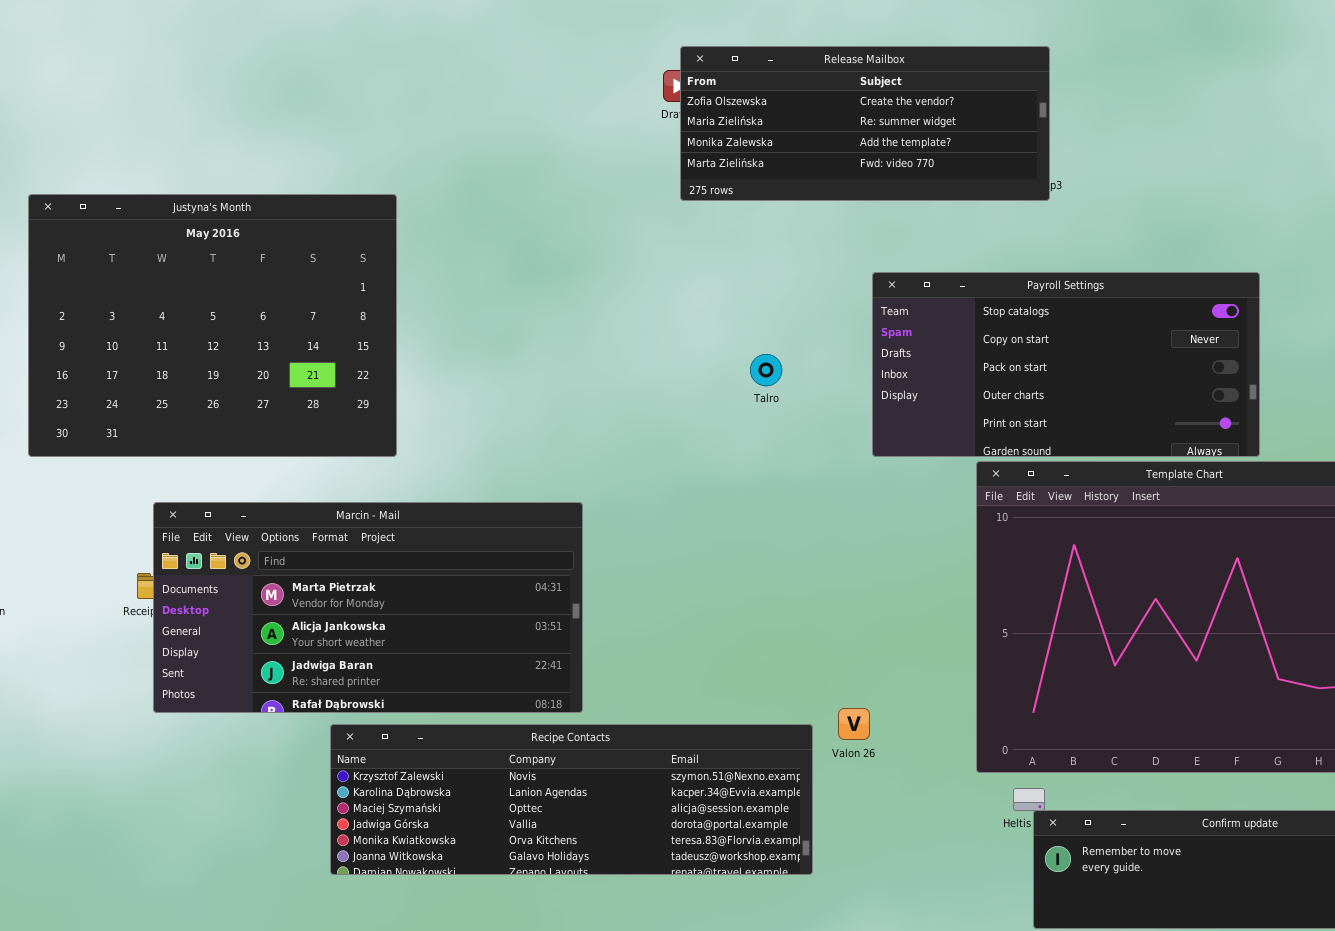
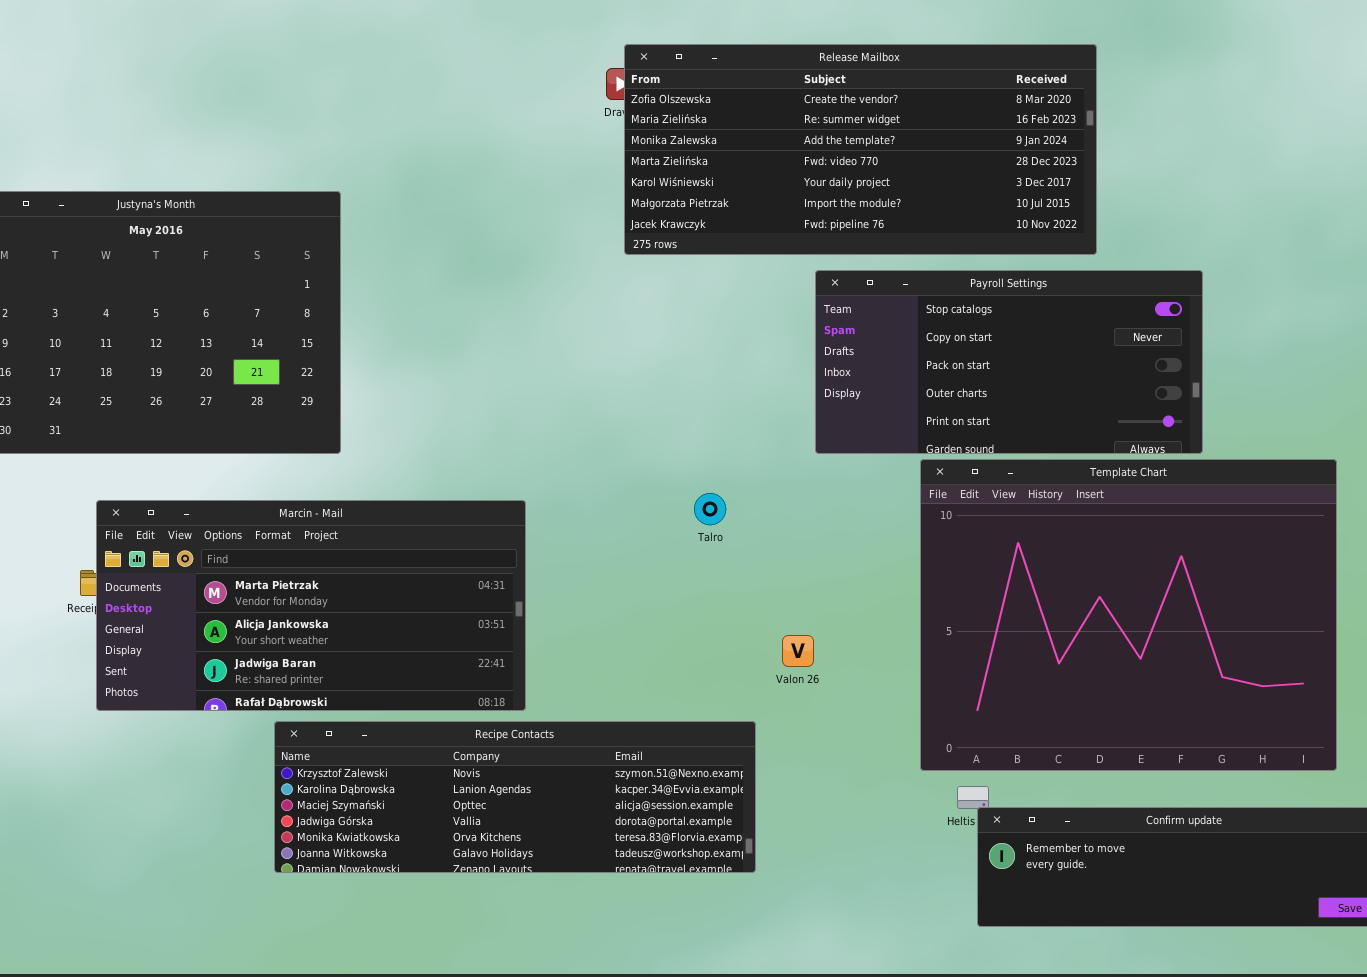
Release Mailbox: [680,46,1050,201] -> [624,44,1097,255], resized
Talro: [750,354,782,386] -> [694,493,726,525], moved
Valon 26: [838,708,870,740] -> [782,635,814,667], moved

